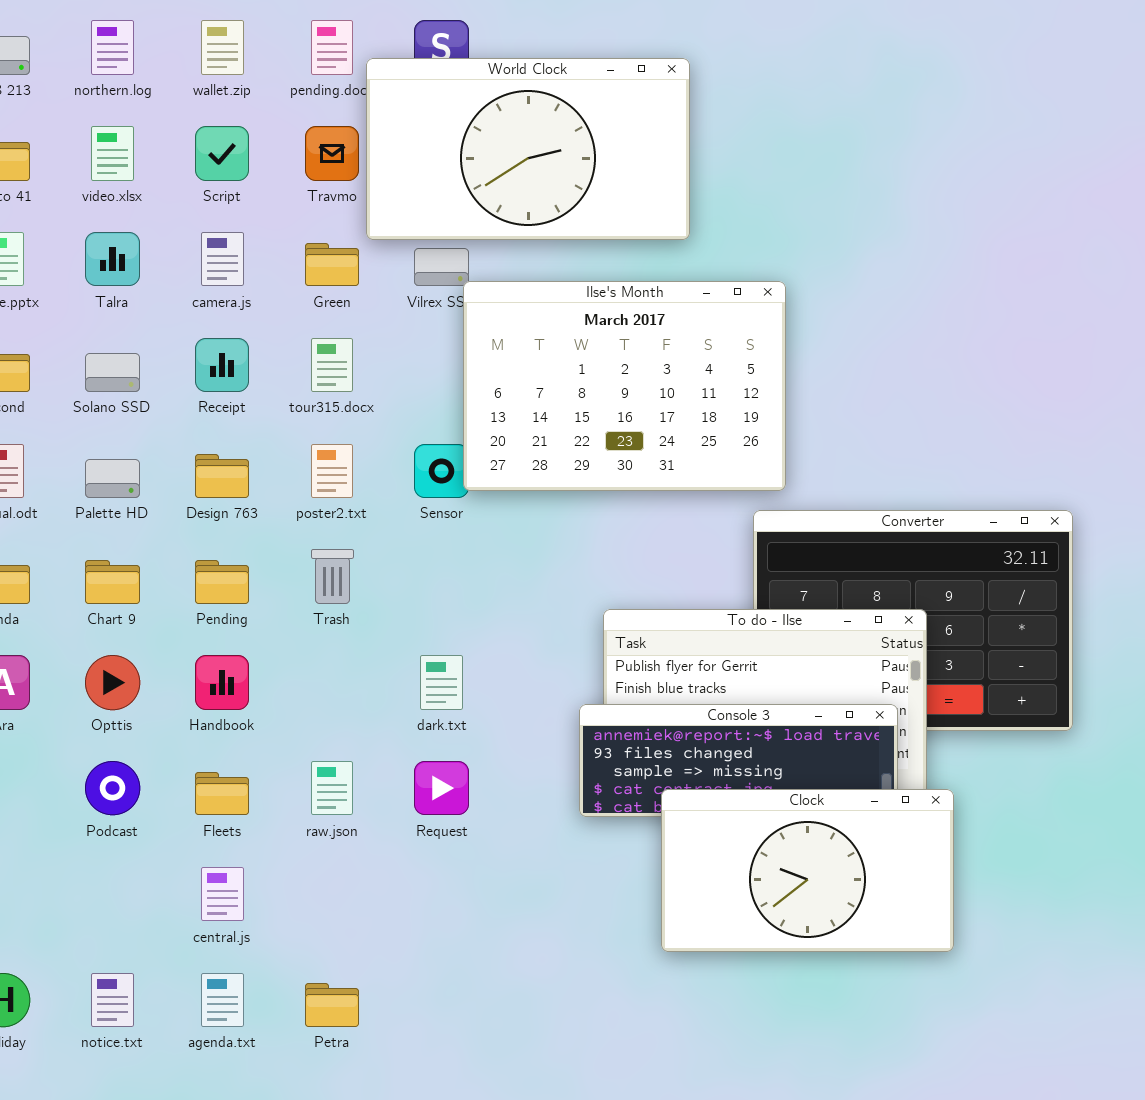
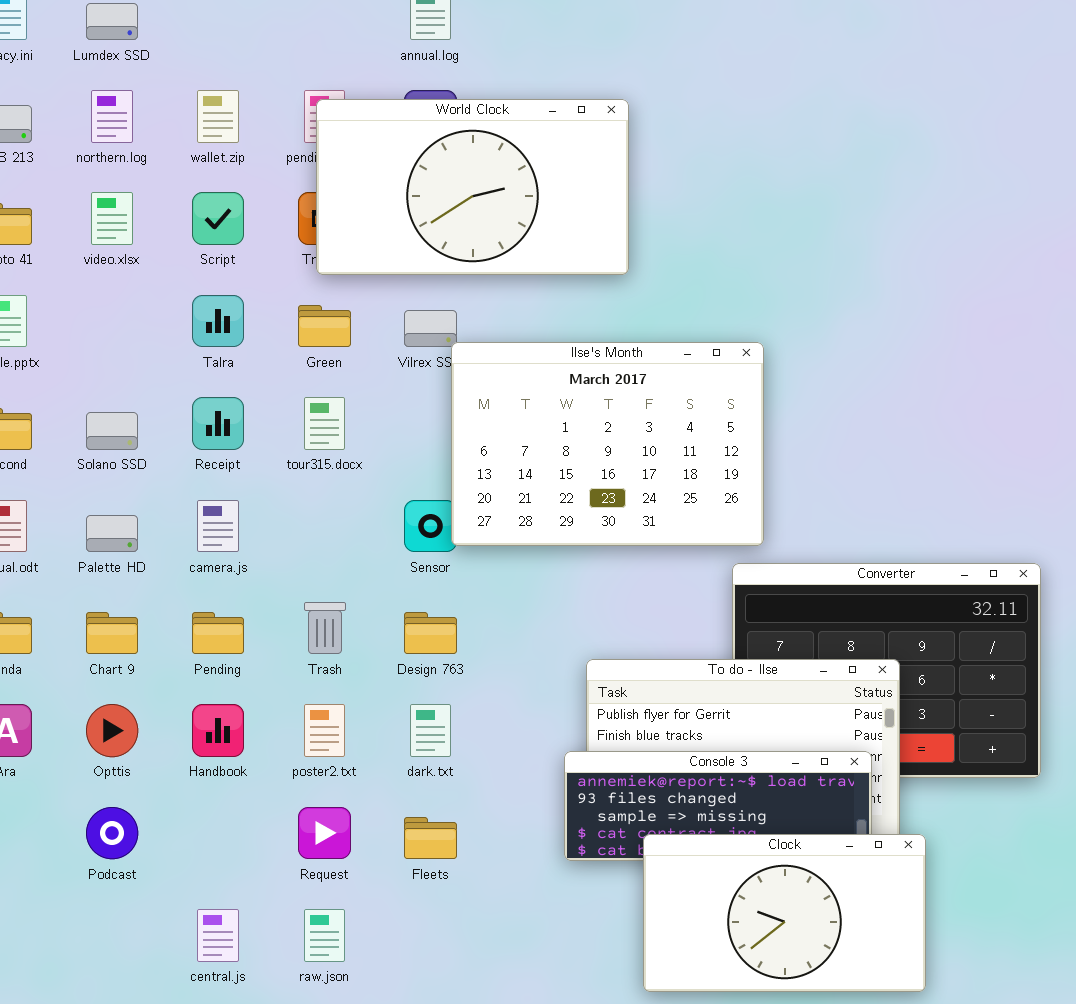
World Clock: [366,58,690,240] -> [316,99,629,275], moved
Talra: [85,232,140,286] -> [192,295,244,347], moved
camera.js: [201,232,244,286] -> [197,500,239,552], moved
poster2.txt: [311,444,353,498] -> [304,704,345,757], moved
Design 763: [195,454,249,498] -> [404,612,457,654], moved
raw.json: [311,761,353,815] -> [304,909,345,962], moved
Request: [414,761,469,815] -> [298,807,351,859], moved
Fleets: [195,772,249,815] -> [404,817,457,859], moved

